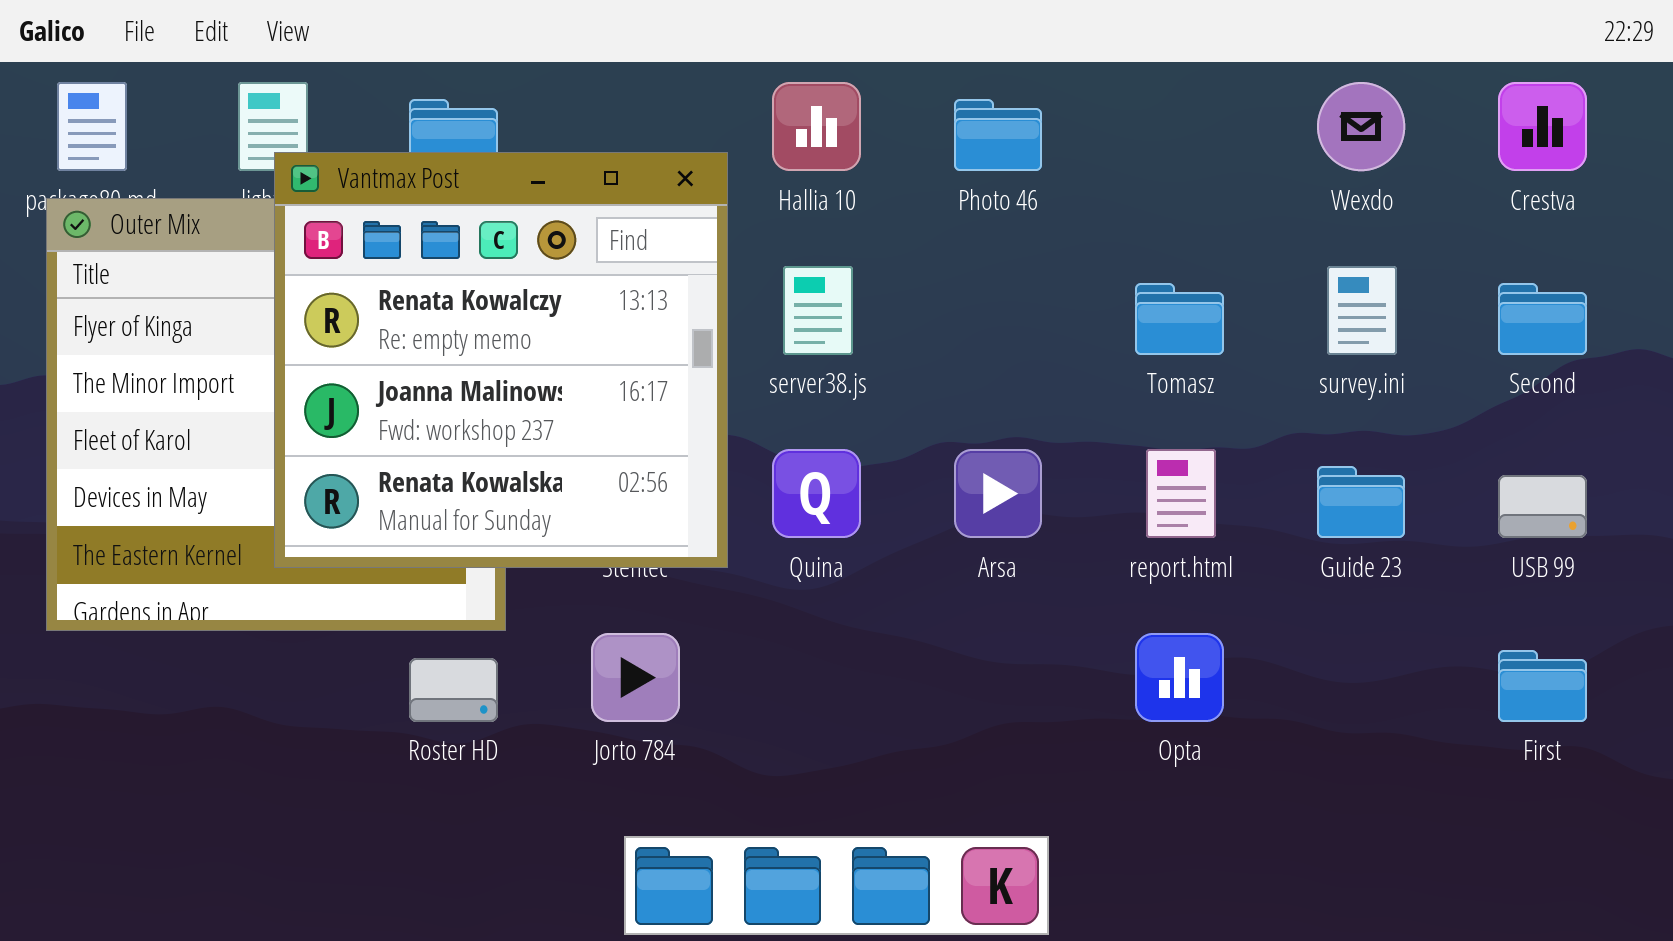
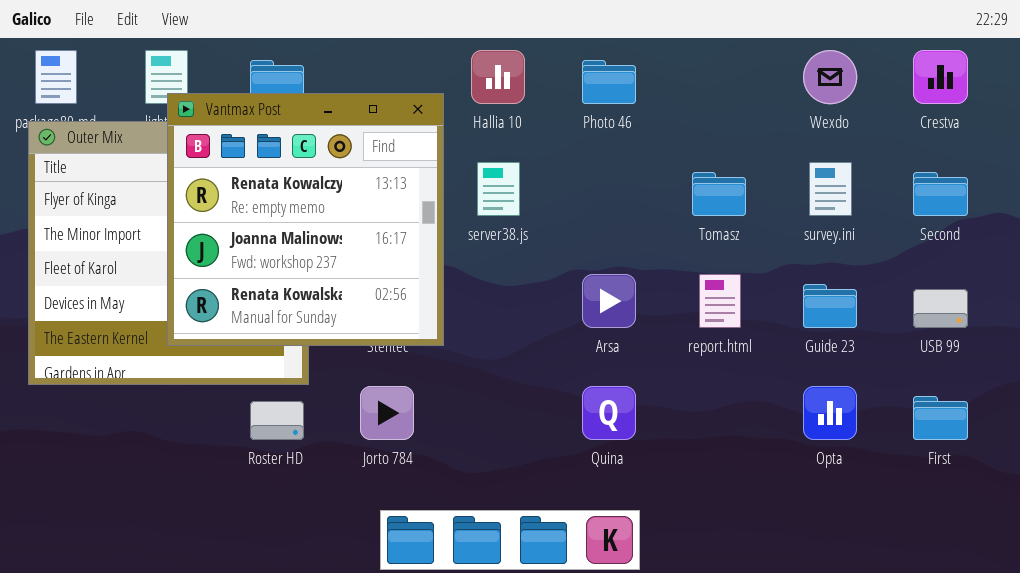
Quina: [772,449,861,538] -> [582,386,636,440], moved
Opta: [1135,633,1224,722] -> [803,386,857,440], moved

